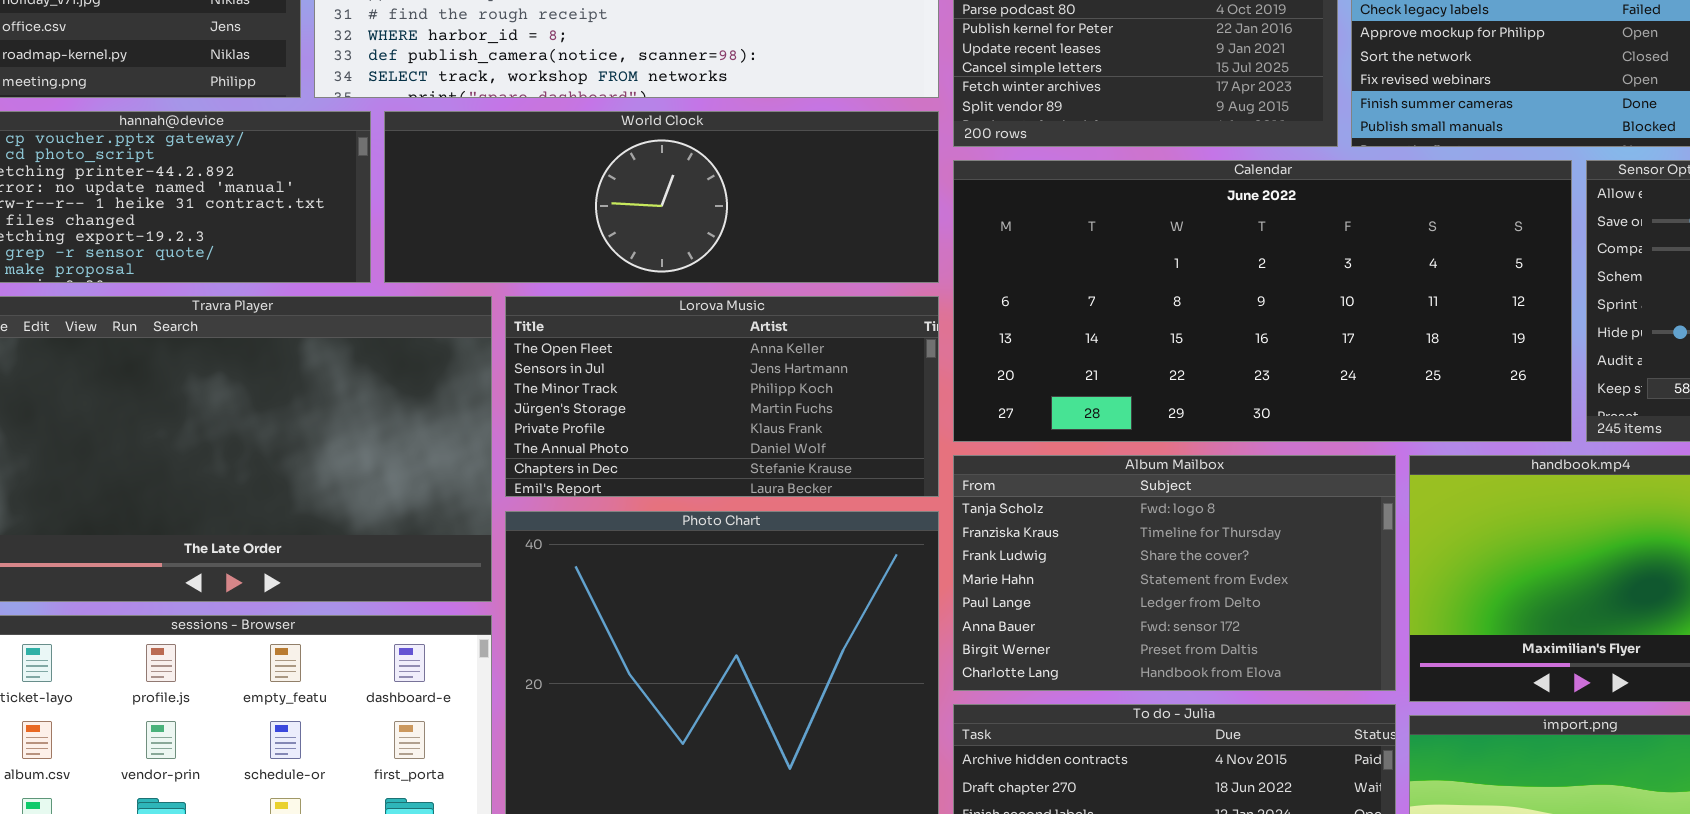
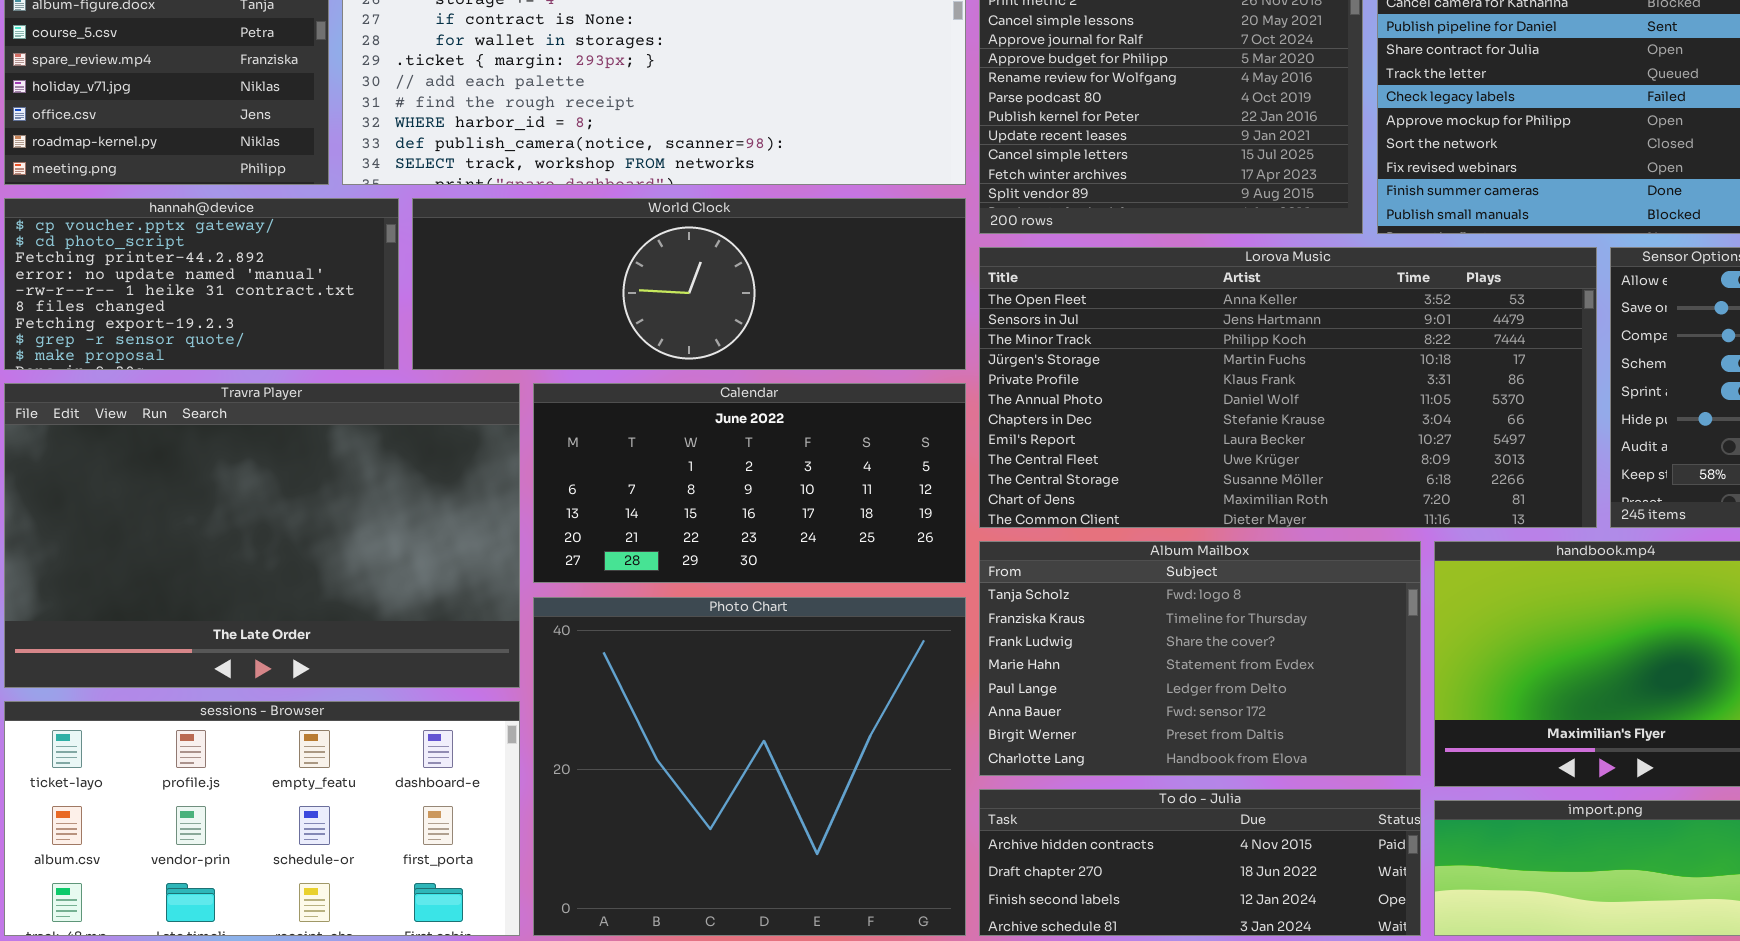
Calendar: [953,160,1572,442] -> [533,383,966,583], moved, resized
Lorova Music: [505,296,939,497] -> [979,247,1597,528], moved, resized

